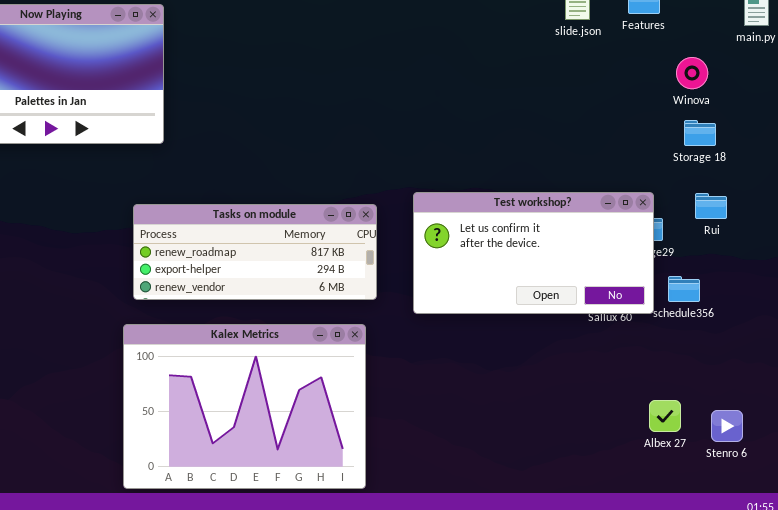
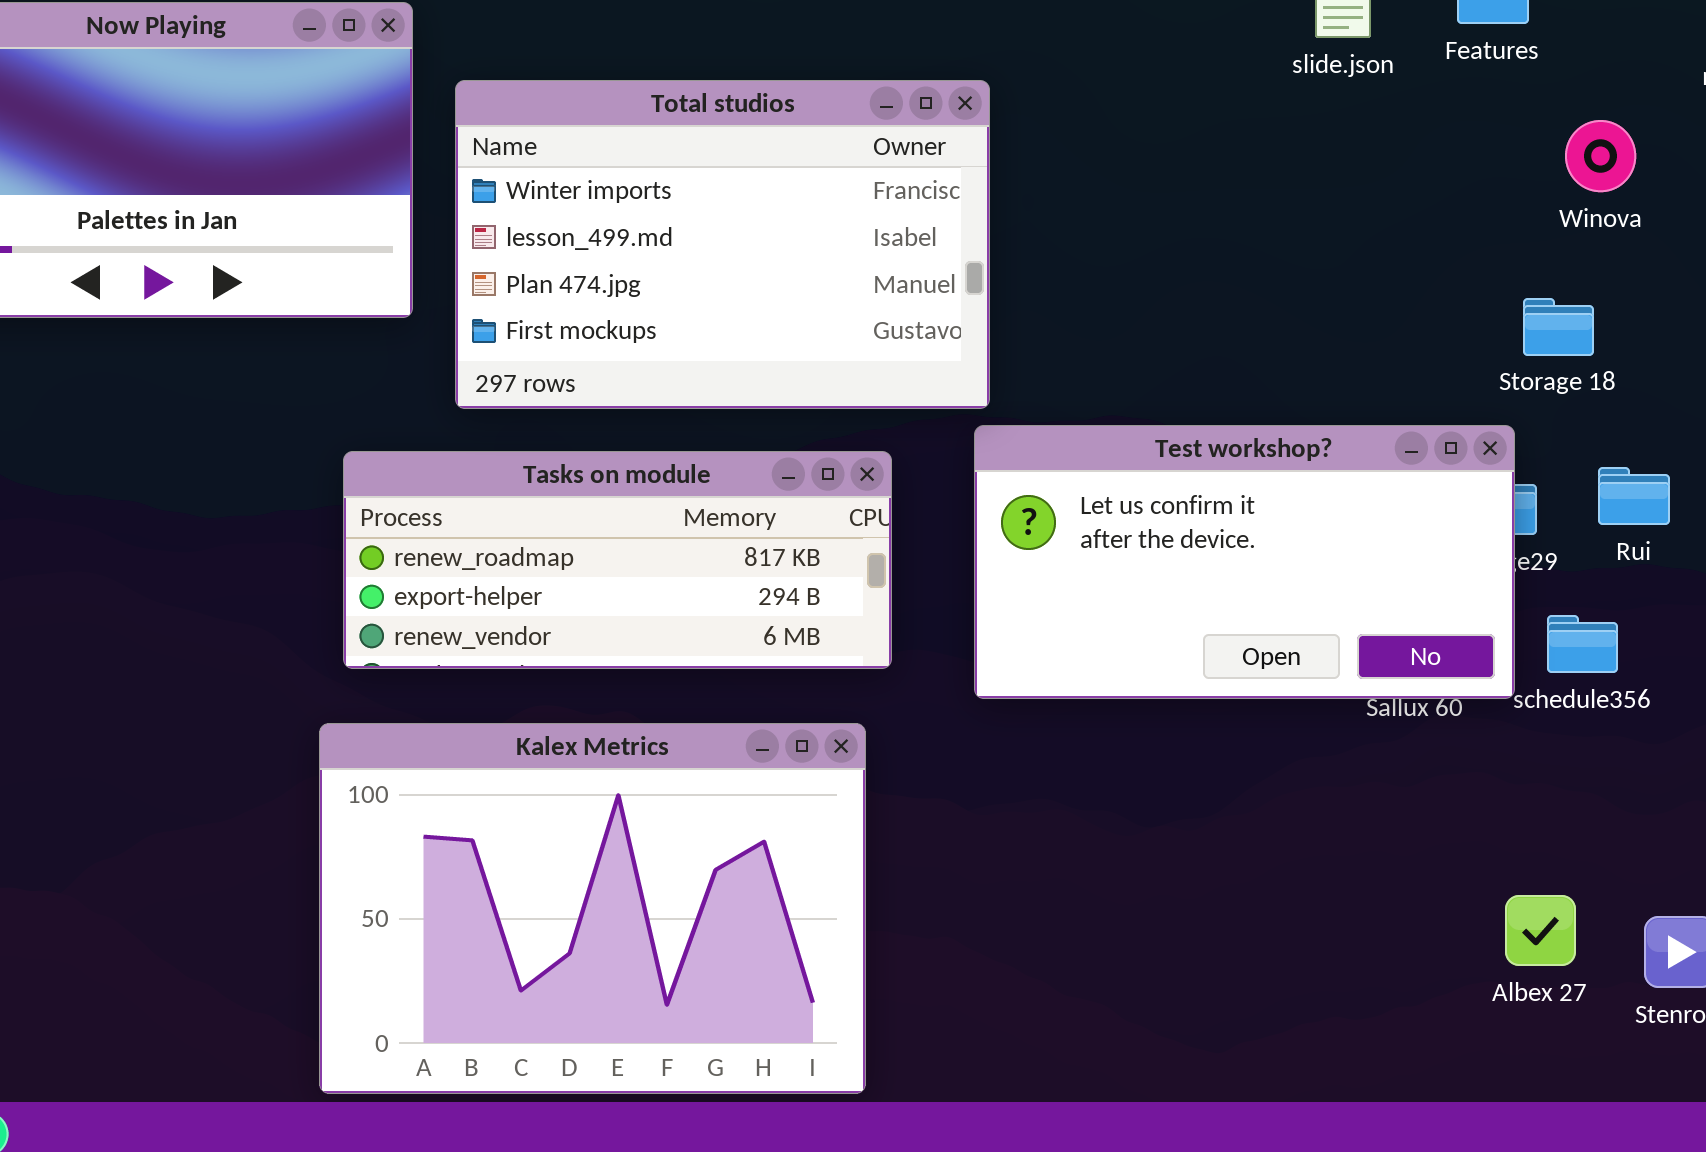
Total studios: none -> [455,80,990,409], opened
Storage 18: [684,120,716,146] -> [1523,298,1594,356], moved
Rui: [695,193,727,219] -> [1598,467,1670,525], moved

